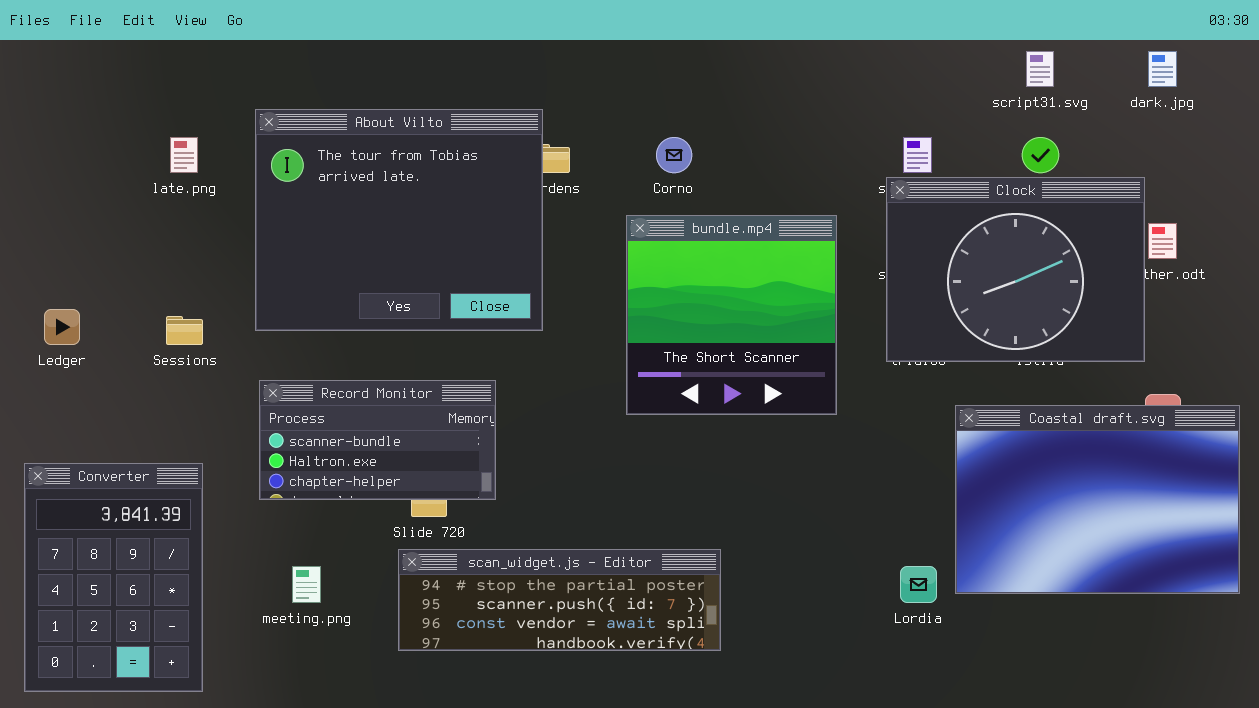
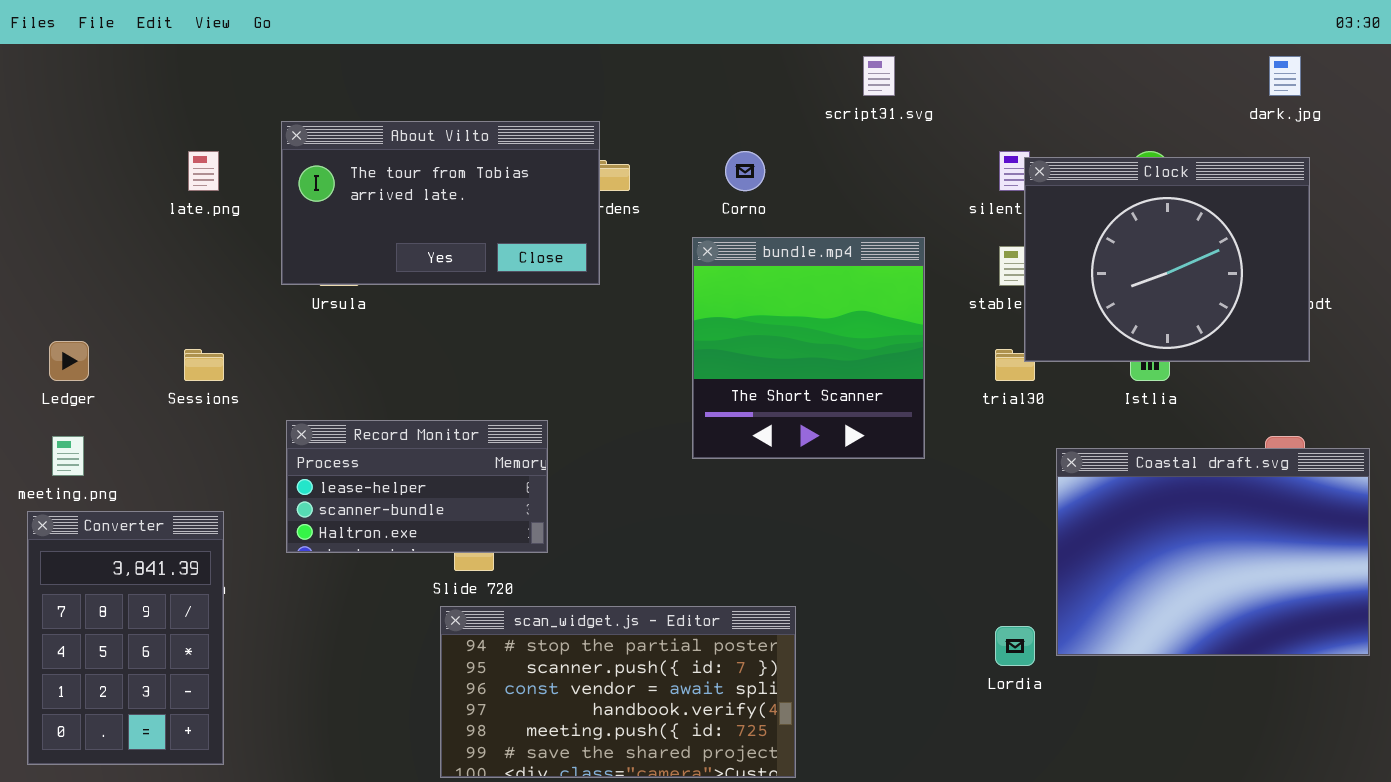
script31.svg: [1026,51,1054,87] -> [863,56,895,96], moved
About Vilto: [255,109,543,331] -> [281,121,600,285], resized
Clock: [886,177,1145,362] -> [1024,157,1310,362], moved
Record Monitor: [259,380,496,500] -> [286,420,548,553], scrolled up 1 row
scan_widget.js - Editor: [398,549,721,651] -> [440,606,796,778], resized
meeting.png: [292,566,321,603] -> [52,436,84,476], moved

